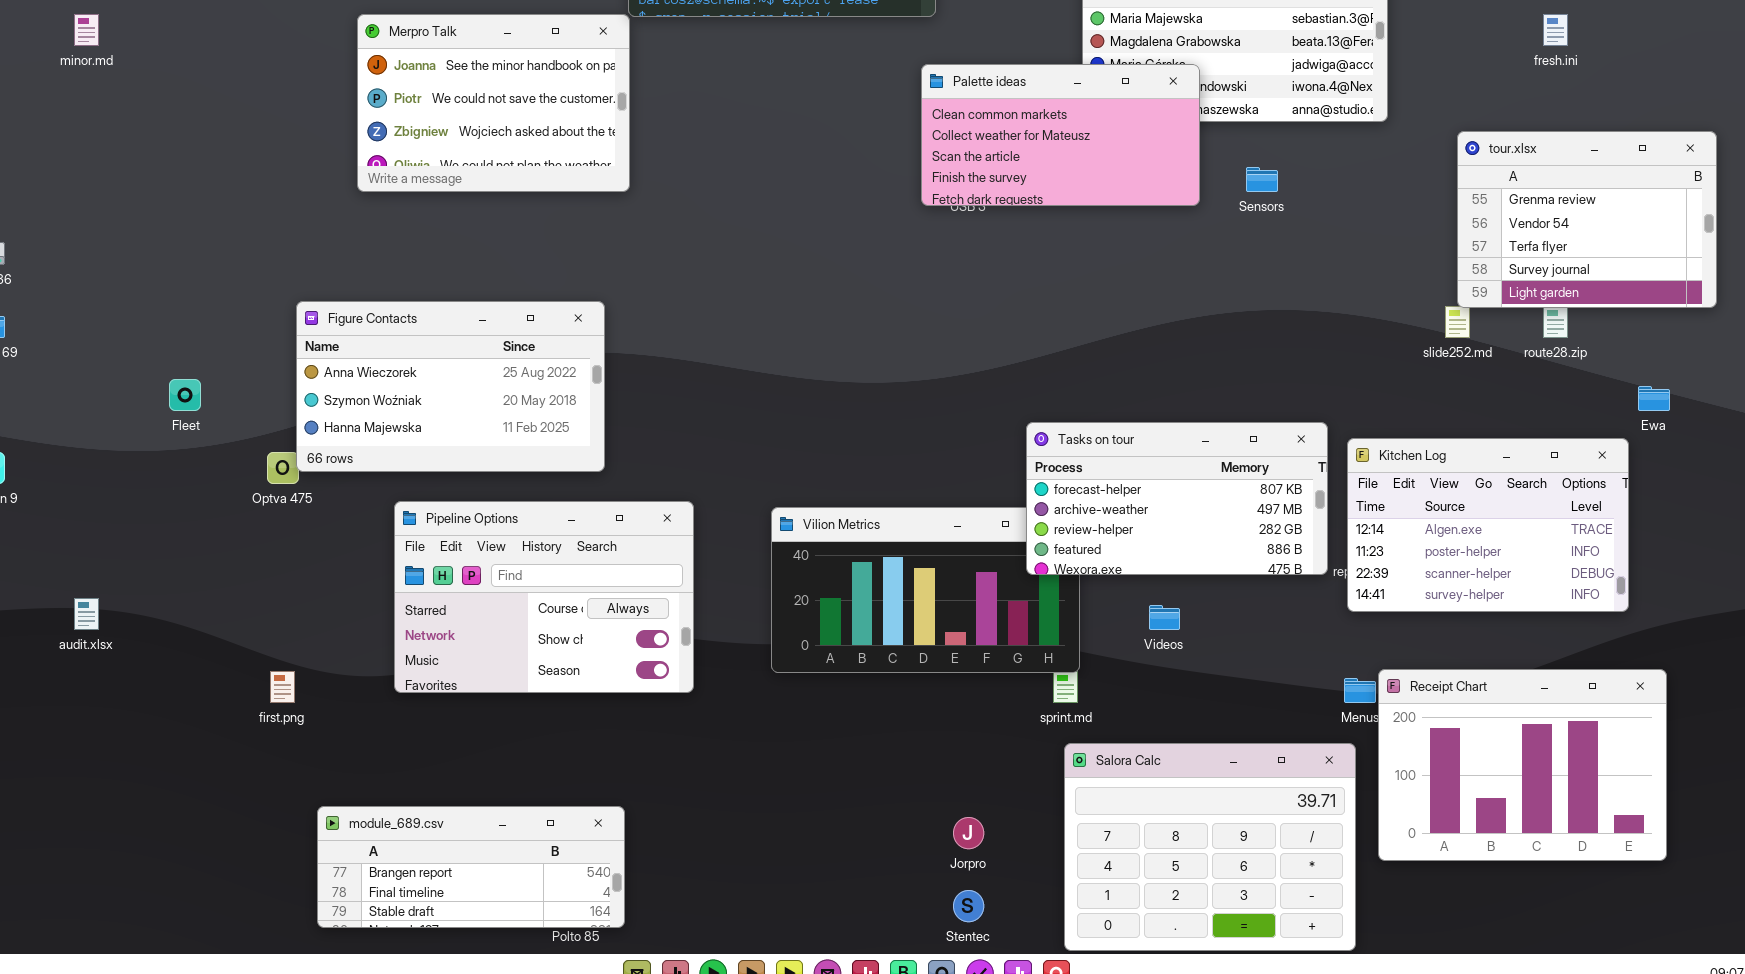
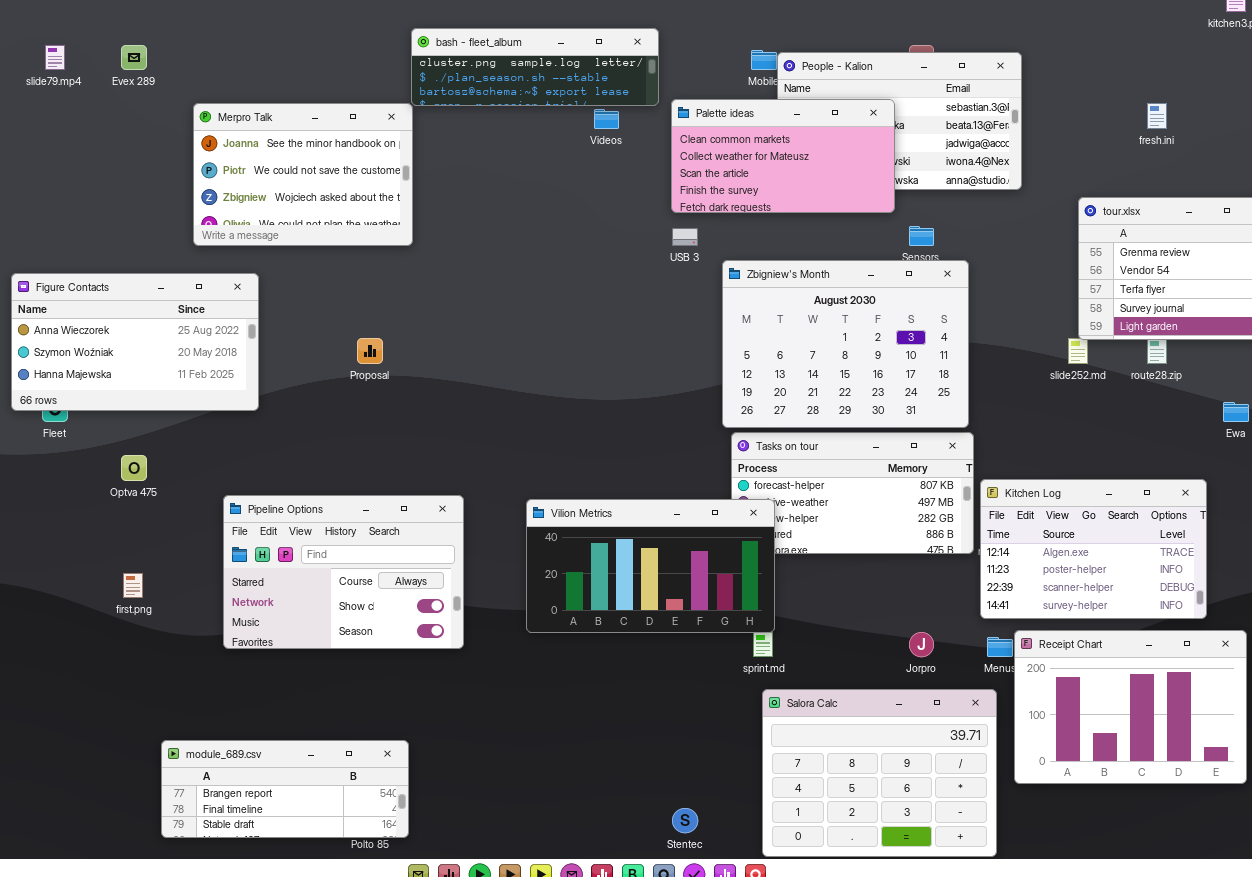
Palette ideas: [921,64,1200,206] -> [671,99,895,213], moved
Zbigniew's Month: none -> [722,260,969,428], opened
Figure Contacts: [296,301,605,472] -> [11,273,259,411], moved
Kitchen Log: [1347,438,1629,612] -> [980,479,1207,619], moved
Vilion Metrics: [771,507,1080,673] -> [526,499,775,633], raised
Videos: [1149,605,1180,630] -> [594,109,619,129], moved
first.png: [270,671,295,703] -> [123,573,143,598], moved
Jorpro: [953,817,984,849] -> [909,632,934,657], moved

